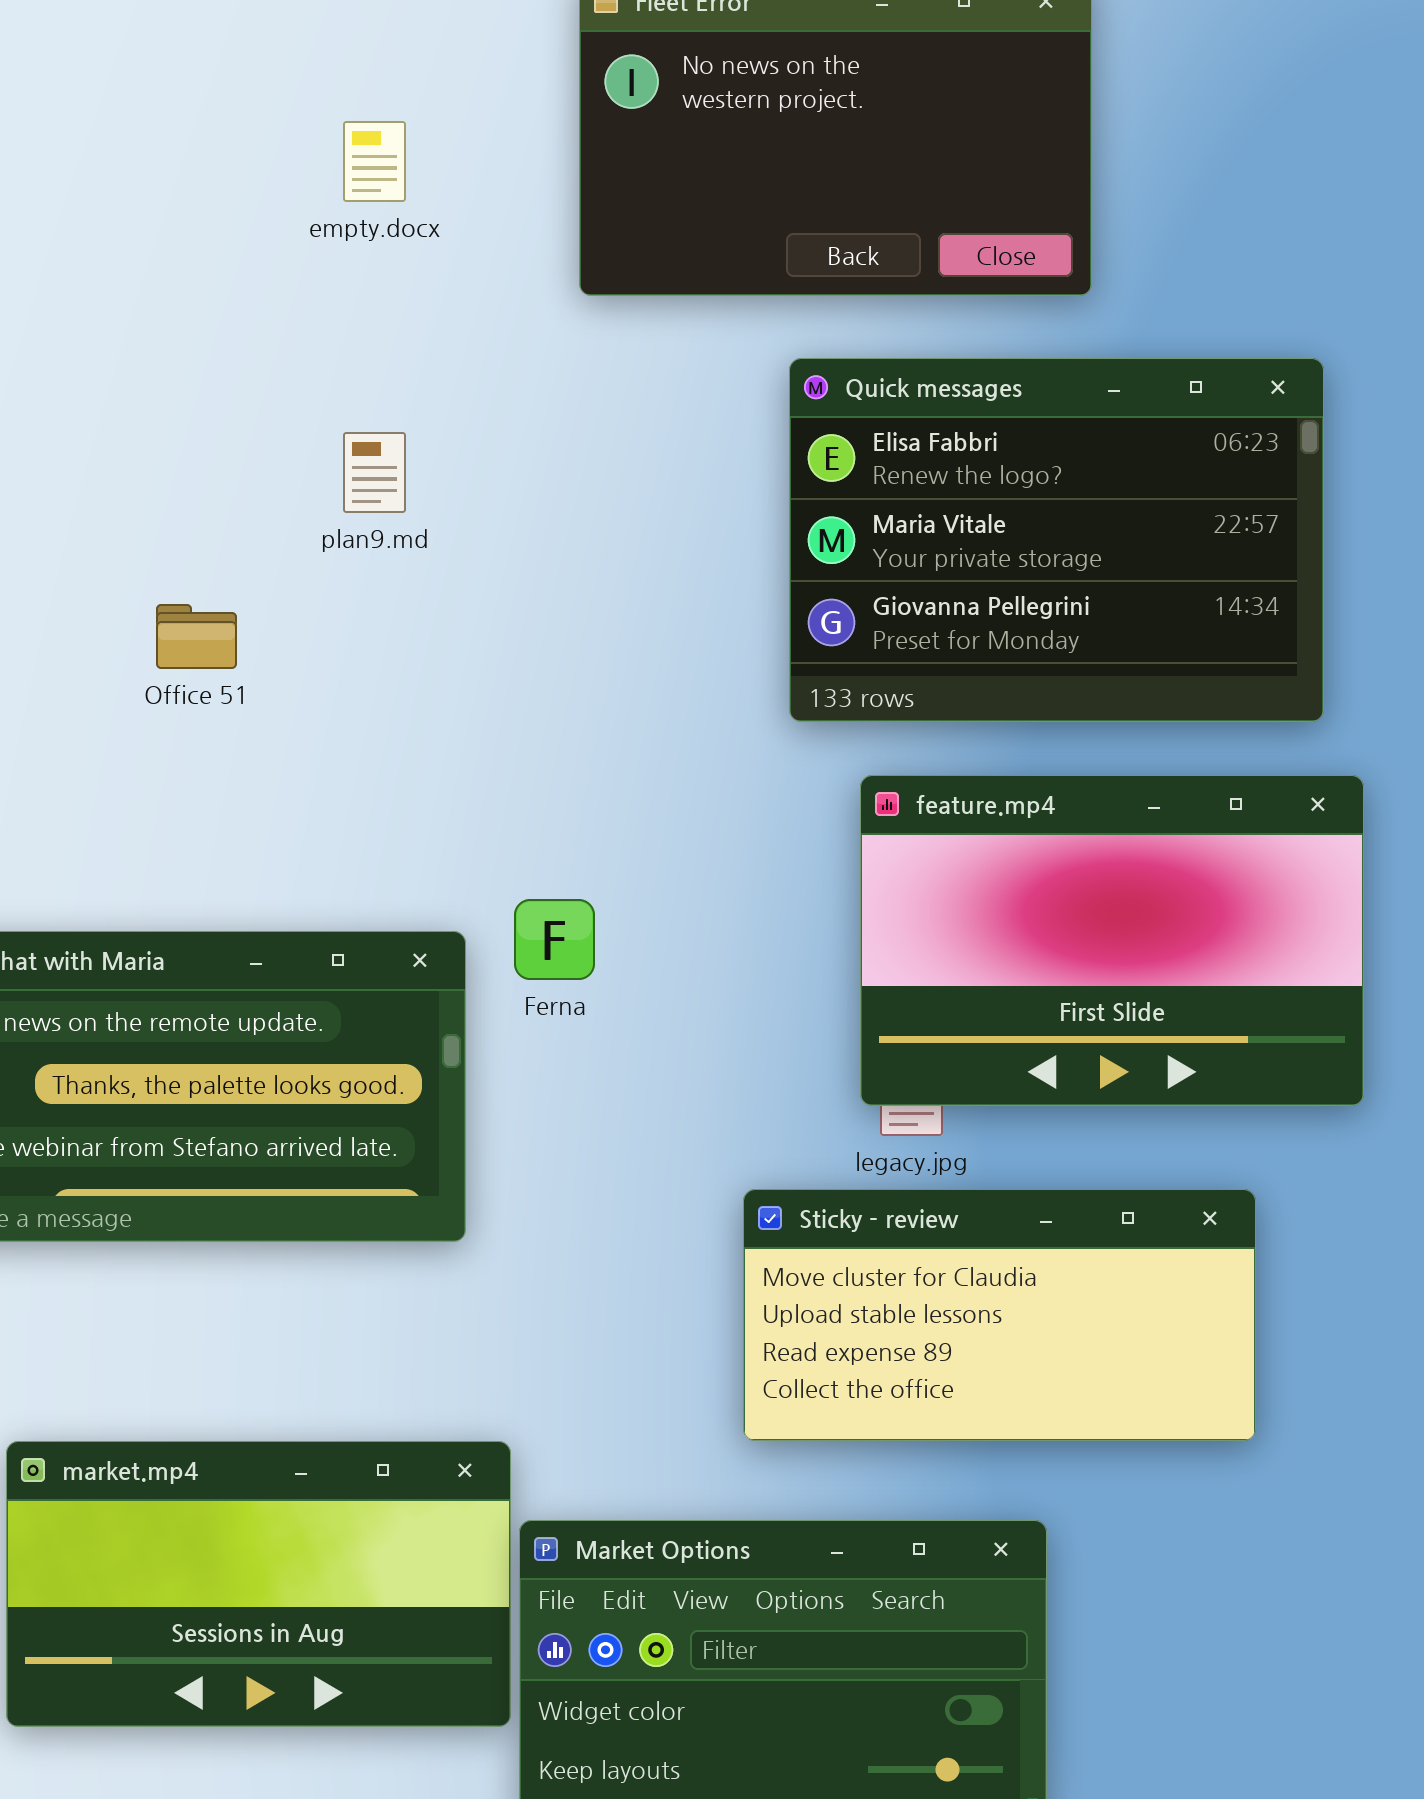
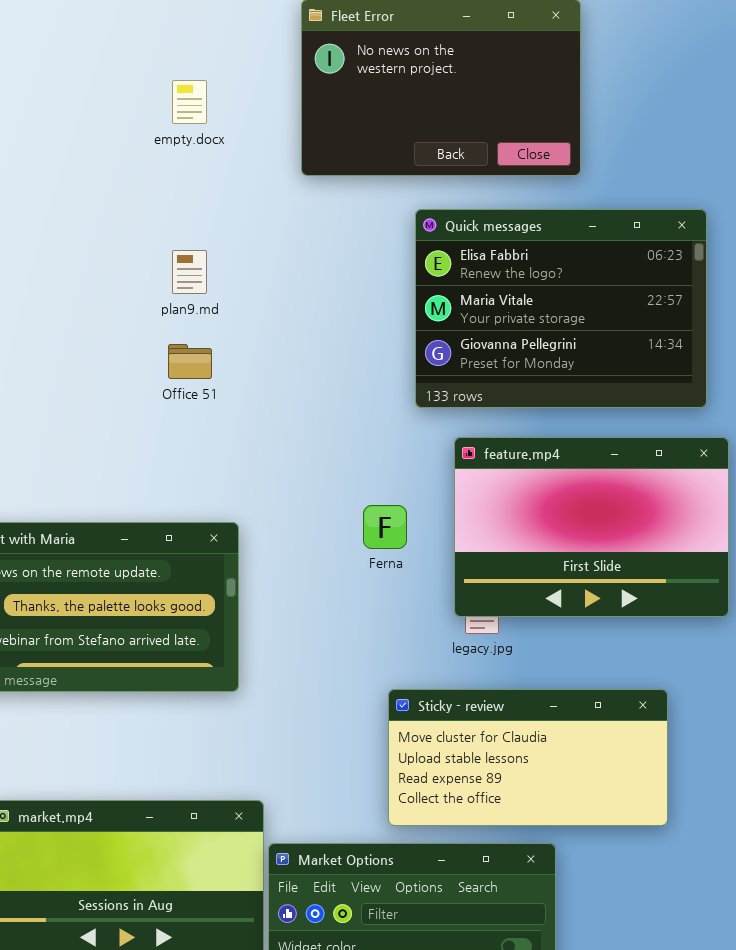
Office 51: [156,604,237,669] -> [168,344,212,379], moved
Ferna: [514,899,595,980] -> [363,505,407,549], moved
Sticky - review: [743,1189,1256,1441] -> [388,689,668,826], moved

